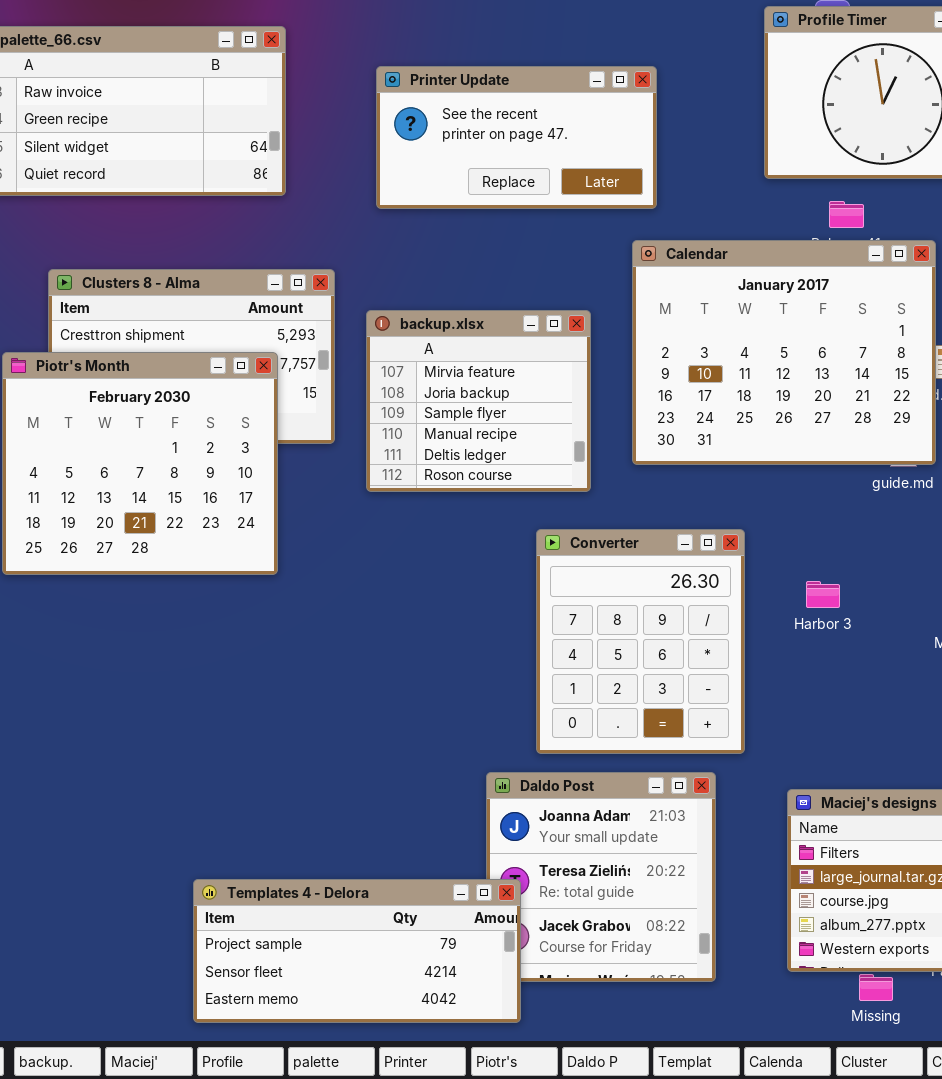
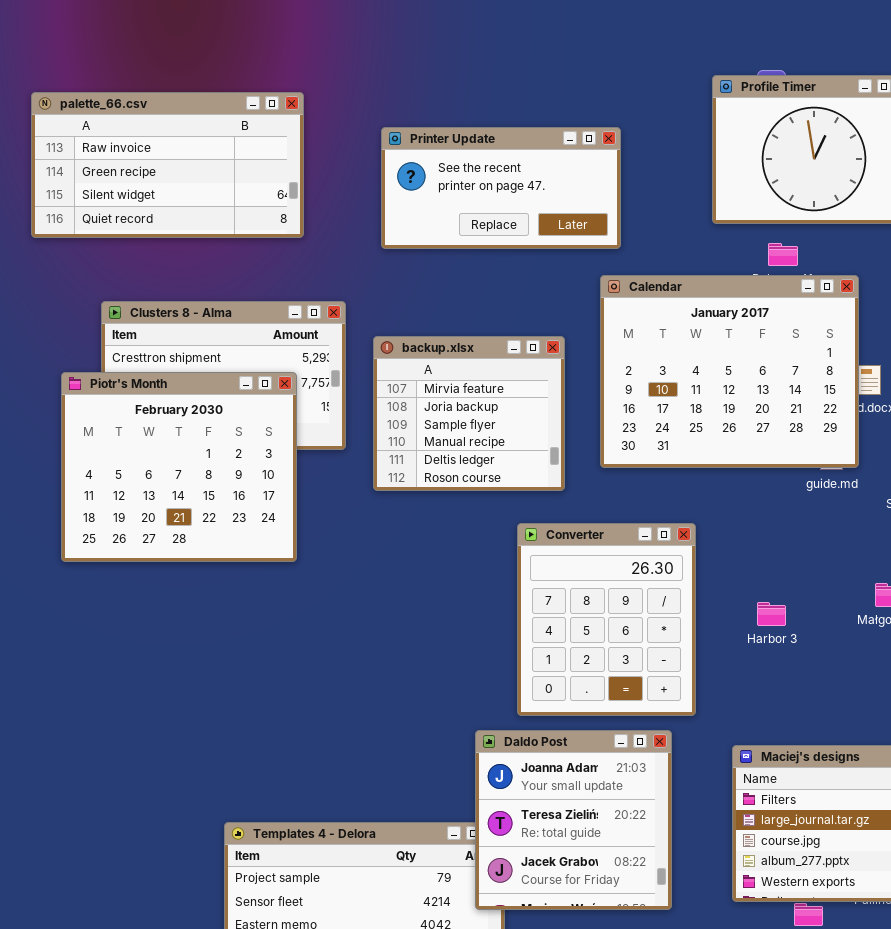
Harbor 3: [806,581,840,608] -> [757,602,786,626], moved
Daldo Post: [486,772,716,982] -> [475,730,672,910], raised

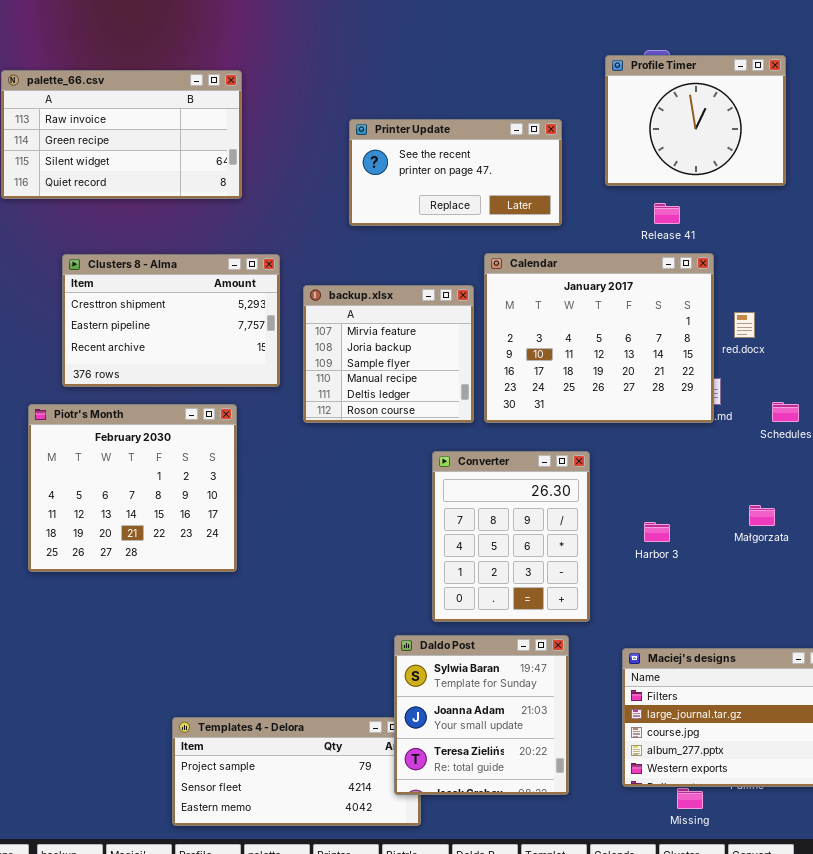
Printer Update: [381,127,621,249] -> [349,119,562,226], moved
Calendar: [600,275,859,468] -> [484,253,714,423], moved
Piotr's Month: [61,372,297,562] -> [28,404,237,572], moved
Daldo Post: [475,730,672,910] -> [394,635,569,795], scrolled up 1 row

